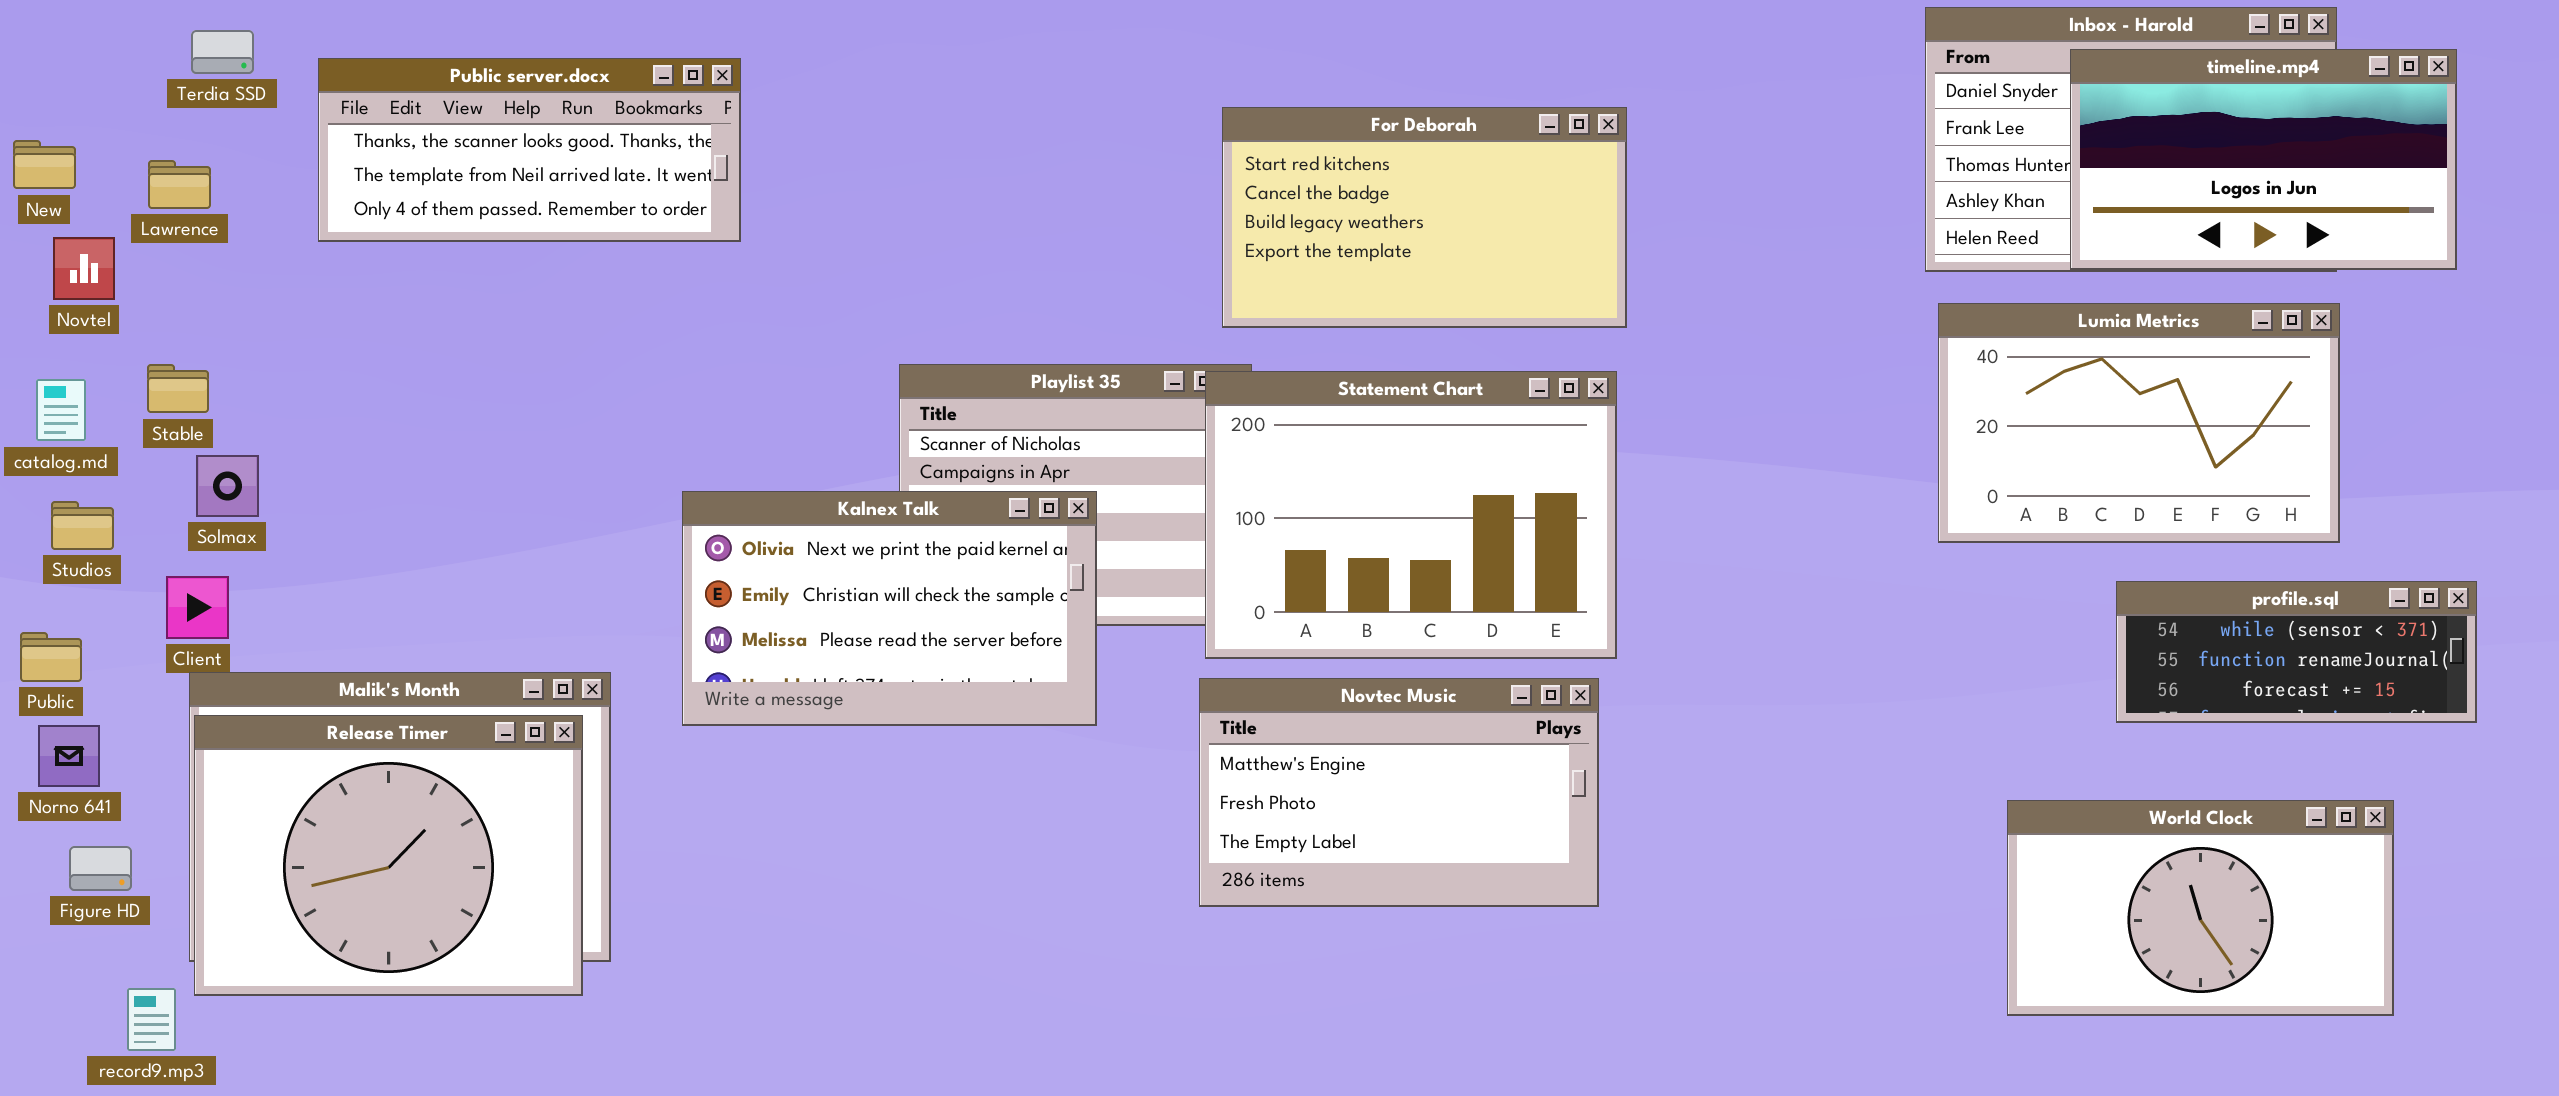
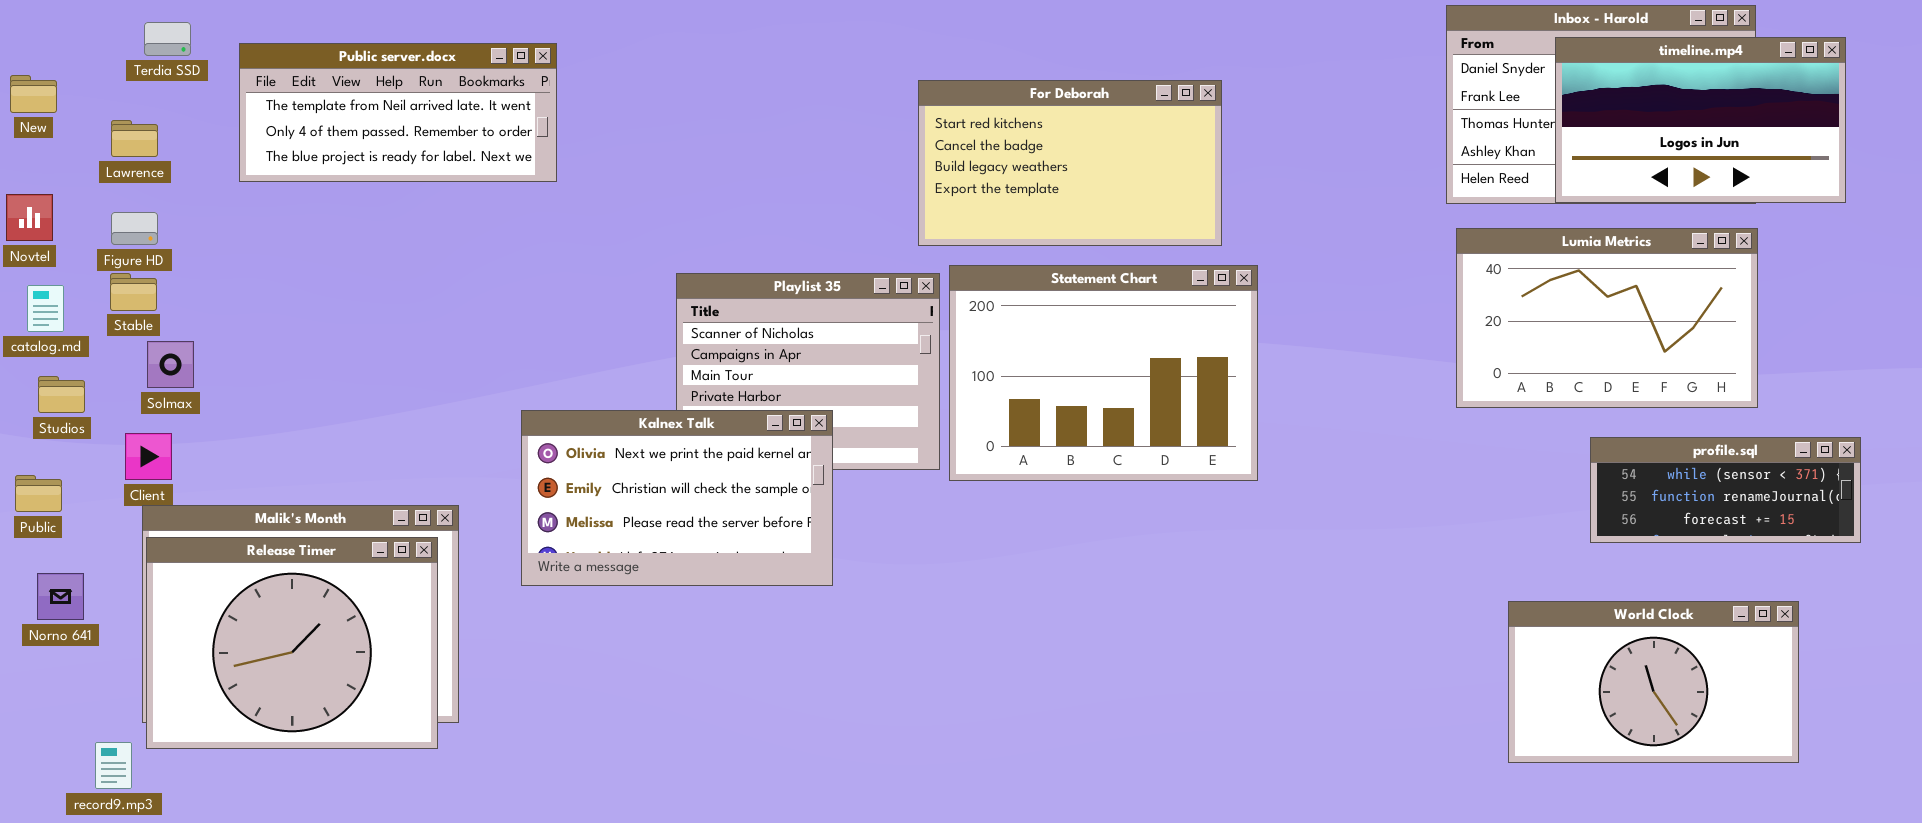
Public server.docx: [318,58,741,242] -> [239,43,557,182], scrolled down 1 row
New: [13,140,76,189] -> [10,75,57,113], moved
Novtel: [53,237,115,300] -> [6,194,53,241], moved
Statement Chart: [1205,371,1617,659] -> [949,265,1258,481], moved
Kalnex Talk: [682,491,1097,726] -> [521,410,833,586], moved
Novtec Music: [1199,678,1599,907] -> none, closed
Norno 641: [38,725,100,787] -> [37,573,84,620], moved
Figure HD: [69,846,132,891] -> [111,212,158,245], moved

